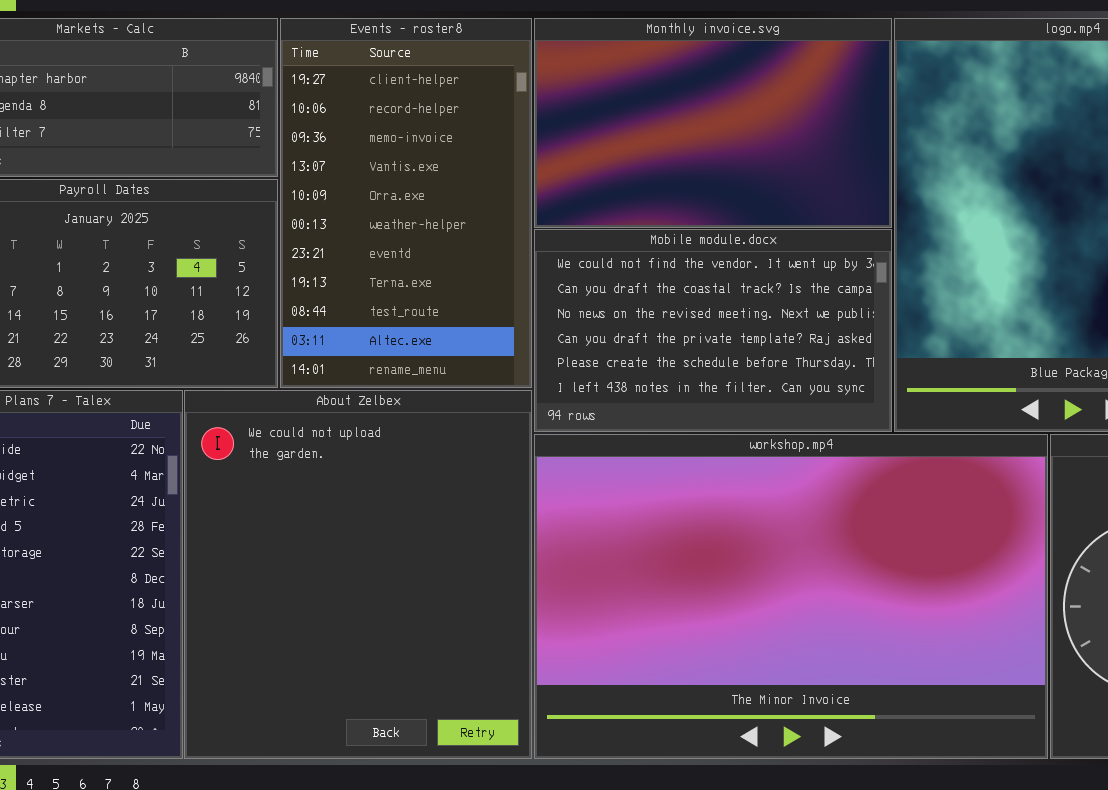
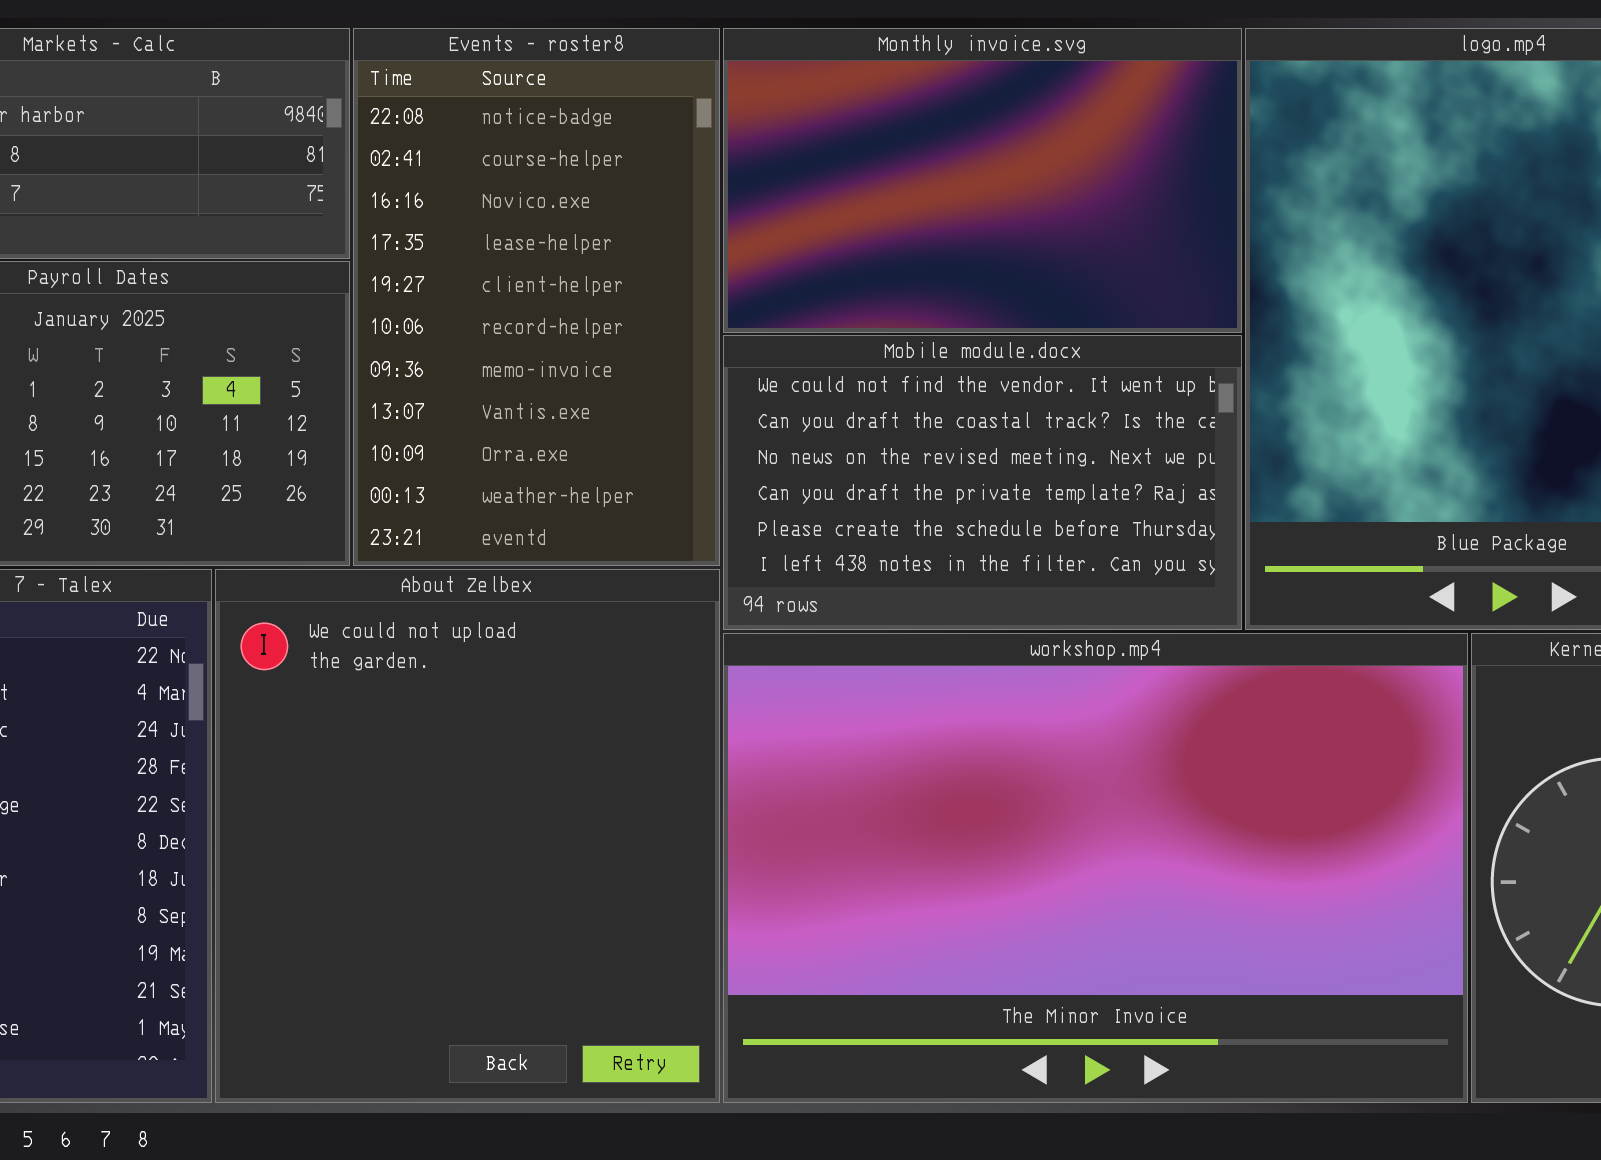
Events - roster8: [280,18,532,388] -> [353,28,720,566], scrolled up 4 rows

